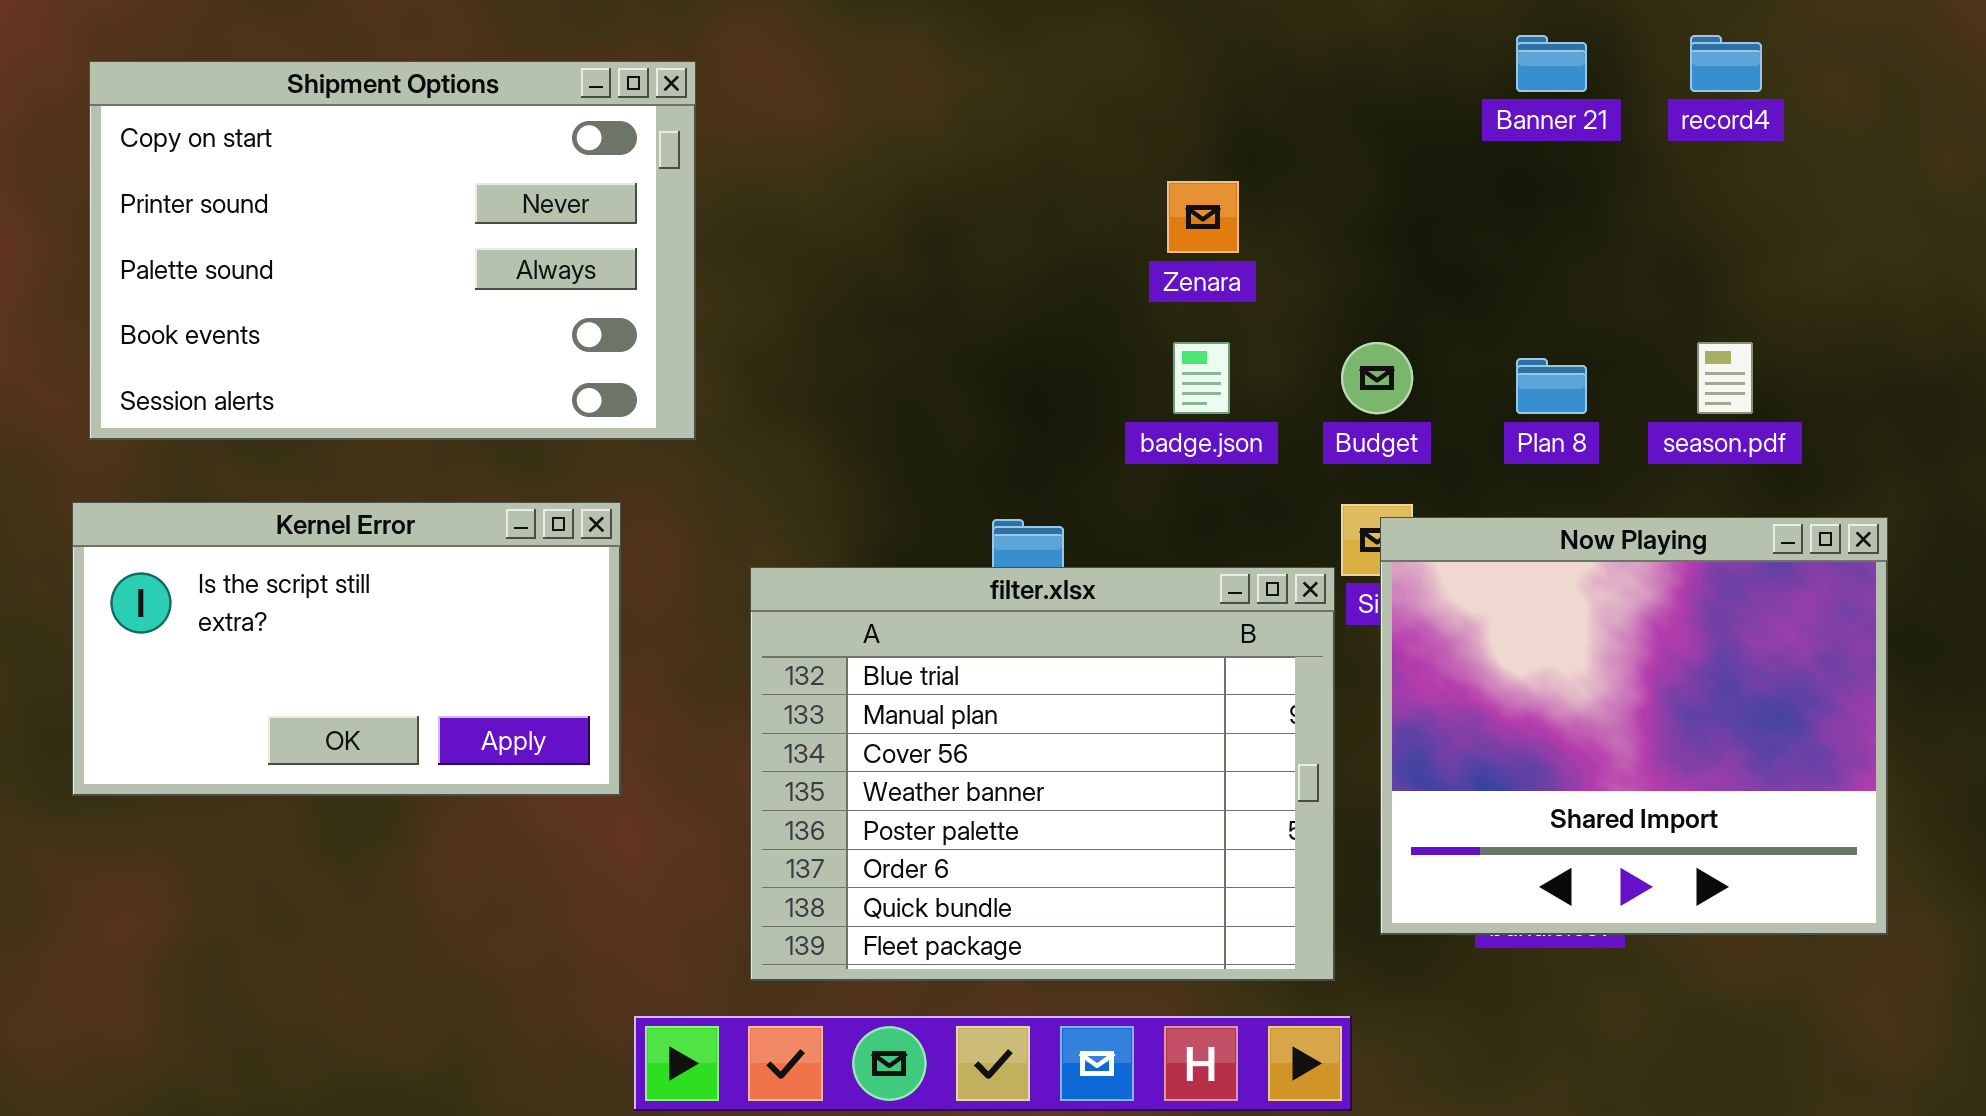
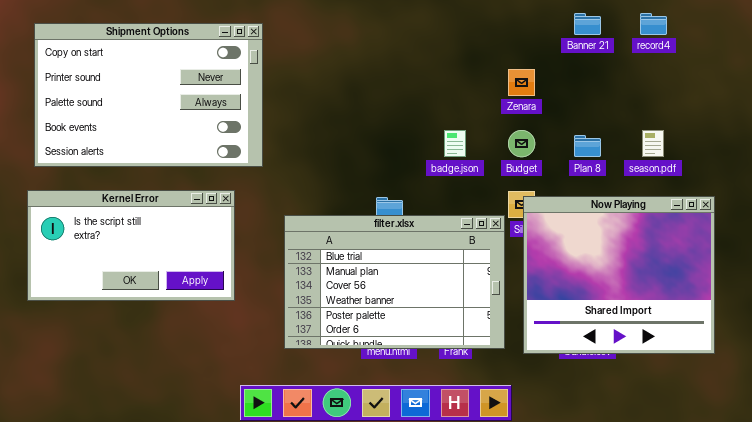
Zenara: [1167,181,1239,253] -> [508,69,535,96], moved
filter.xlsx: [750,567,1335,981] -> [284,215,505,349], resized

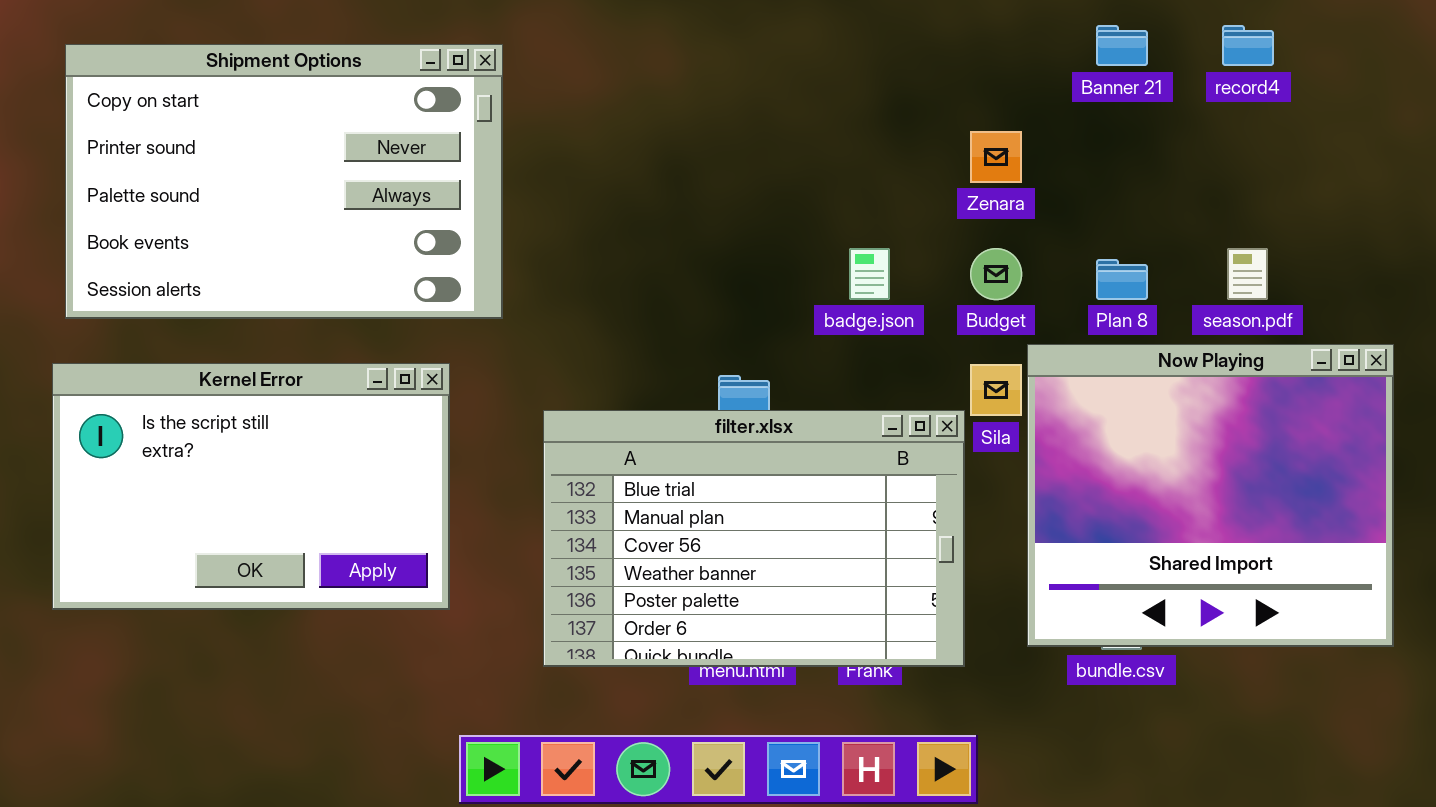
Kernel Error: [27,190,235,301] -> [52,363,450,610], resized
Now Playing: [523,196,715,354] -> [1027,344,1394,647], moved

